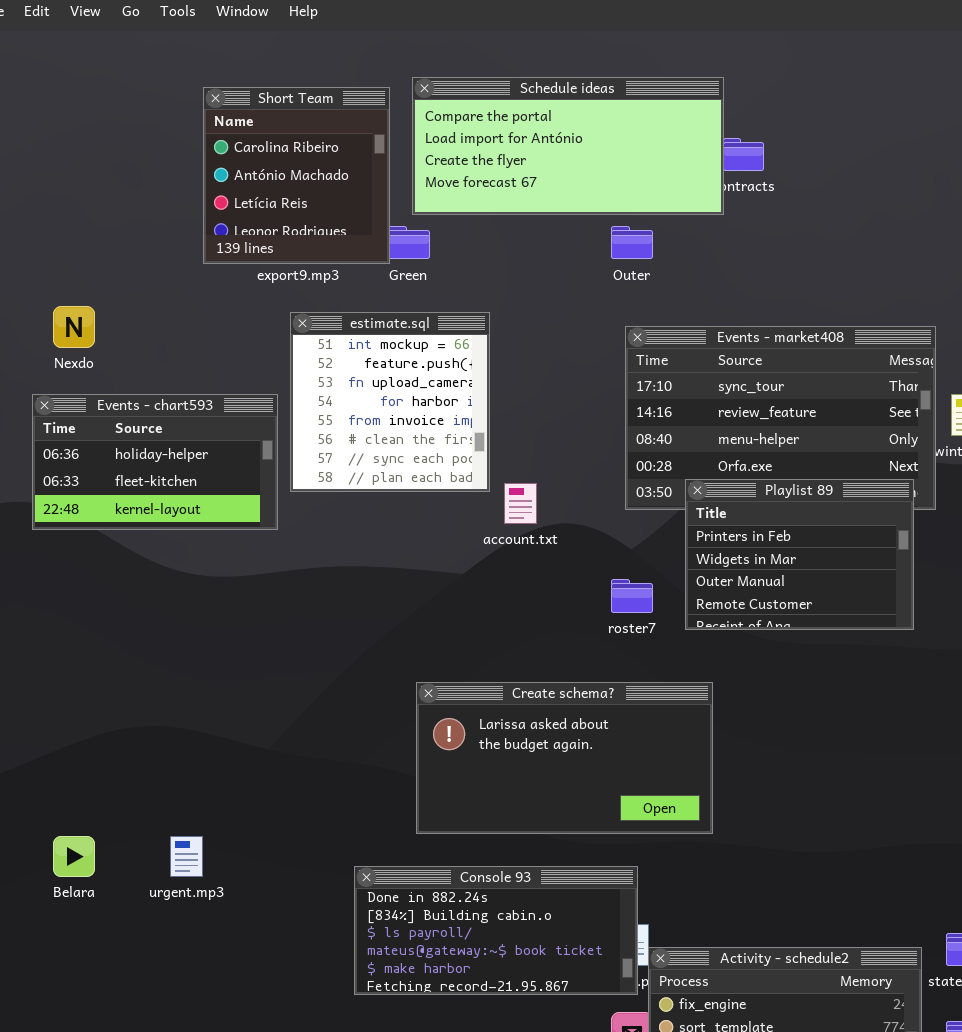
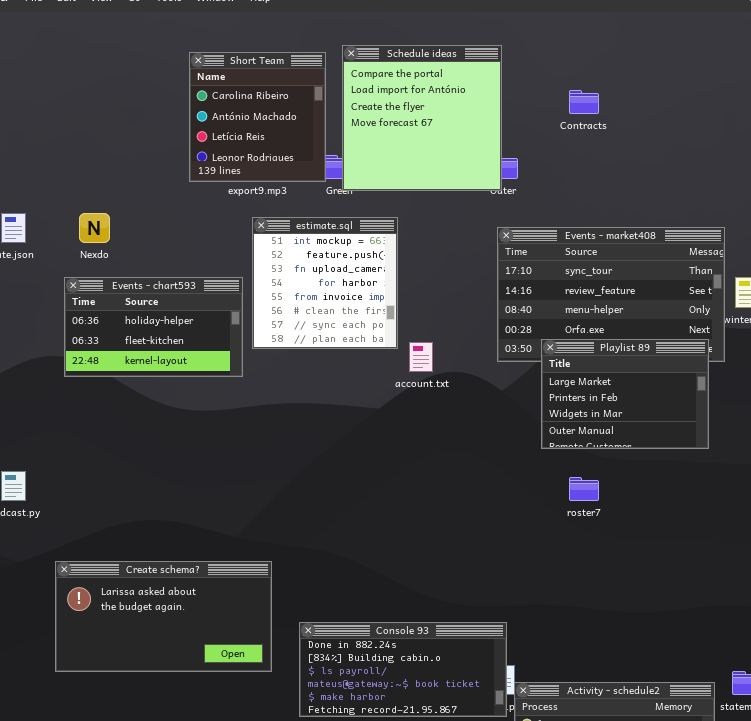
Schedule ideas: [412,77,724,215] -> [342,45,502,191], resized
Playlist 89: [685,479,914,630] -> [541,339,709,449], scrolled up 1 row
roster7: [611,579,653,613] -> [569,477,599,501], moved
Create schema?: [416,682,713,834] -> [55,561,272,672], moved

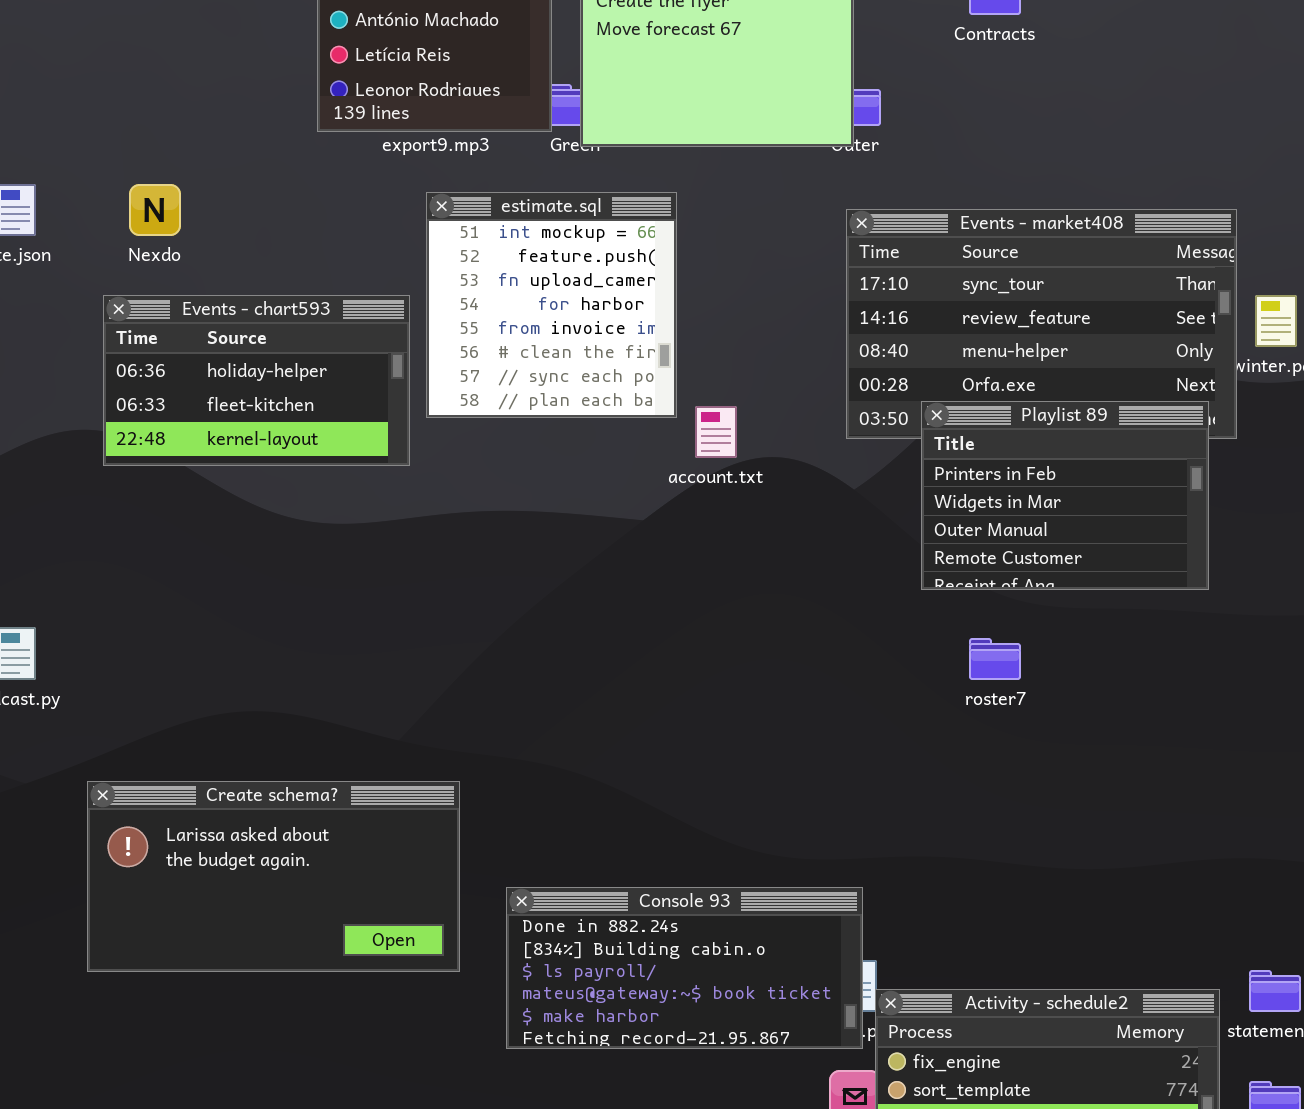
Playlist 89: [541,339,709,449] -> [921,401,1209,590], scrolled down 1 row

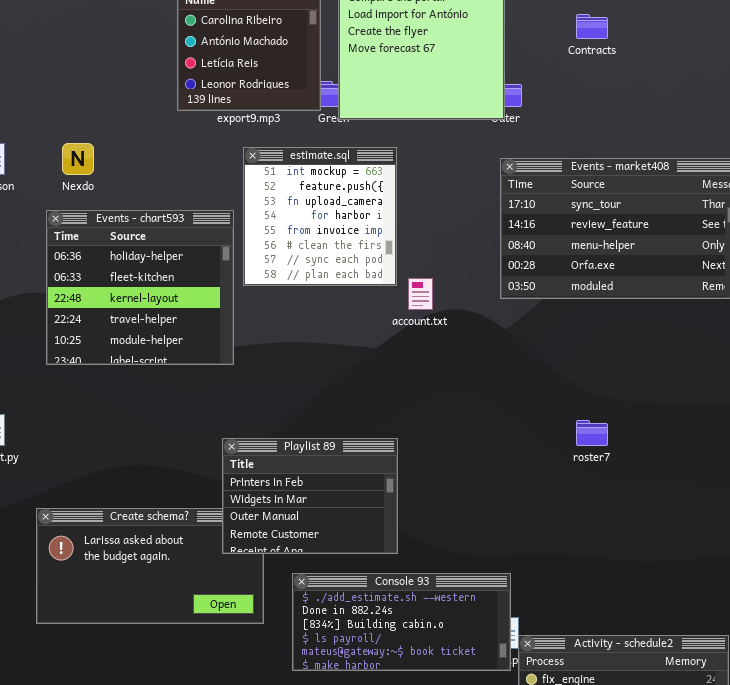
Events - chart593: [103,295,410,466] -> [46,210,234,365], resized
Playlist 89: [921,401,1209,590] -> [222,438,398,554], moved
Console 93: [506,887,863,1049] -> [292,573,511,671], scrolled up 1 row

